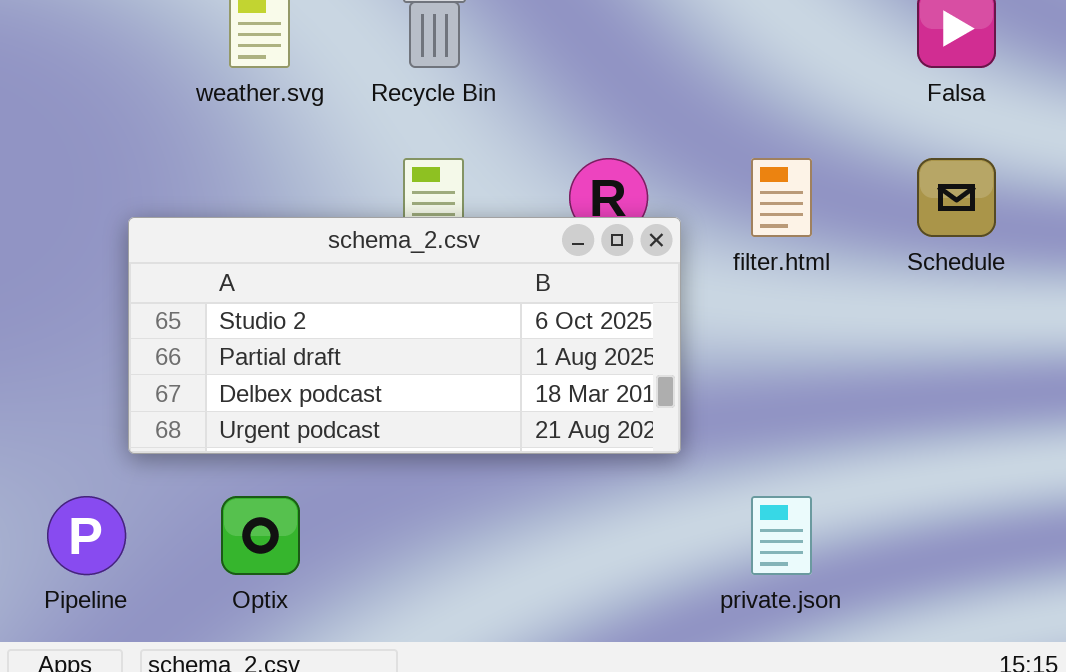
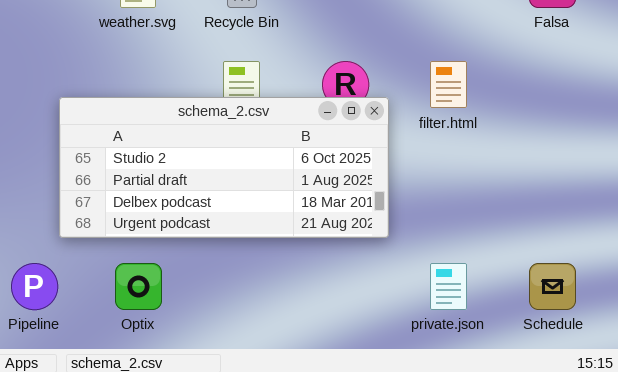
Schedule: [917,158,996,237] -> [529,263,576,310], moved

